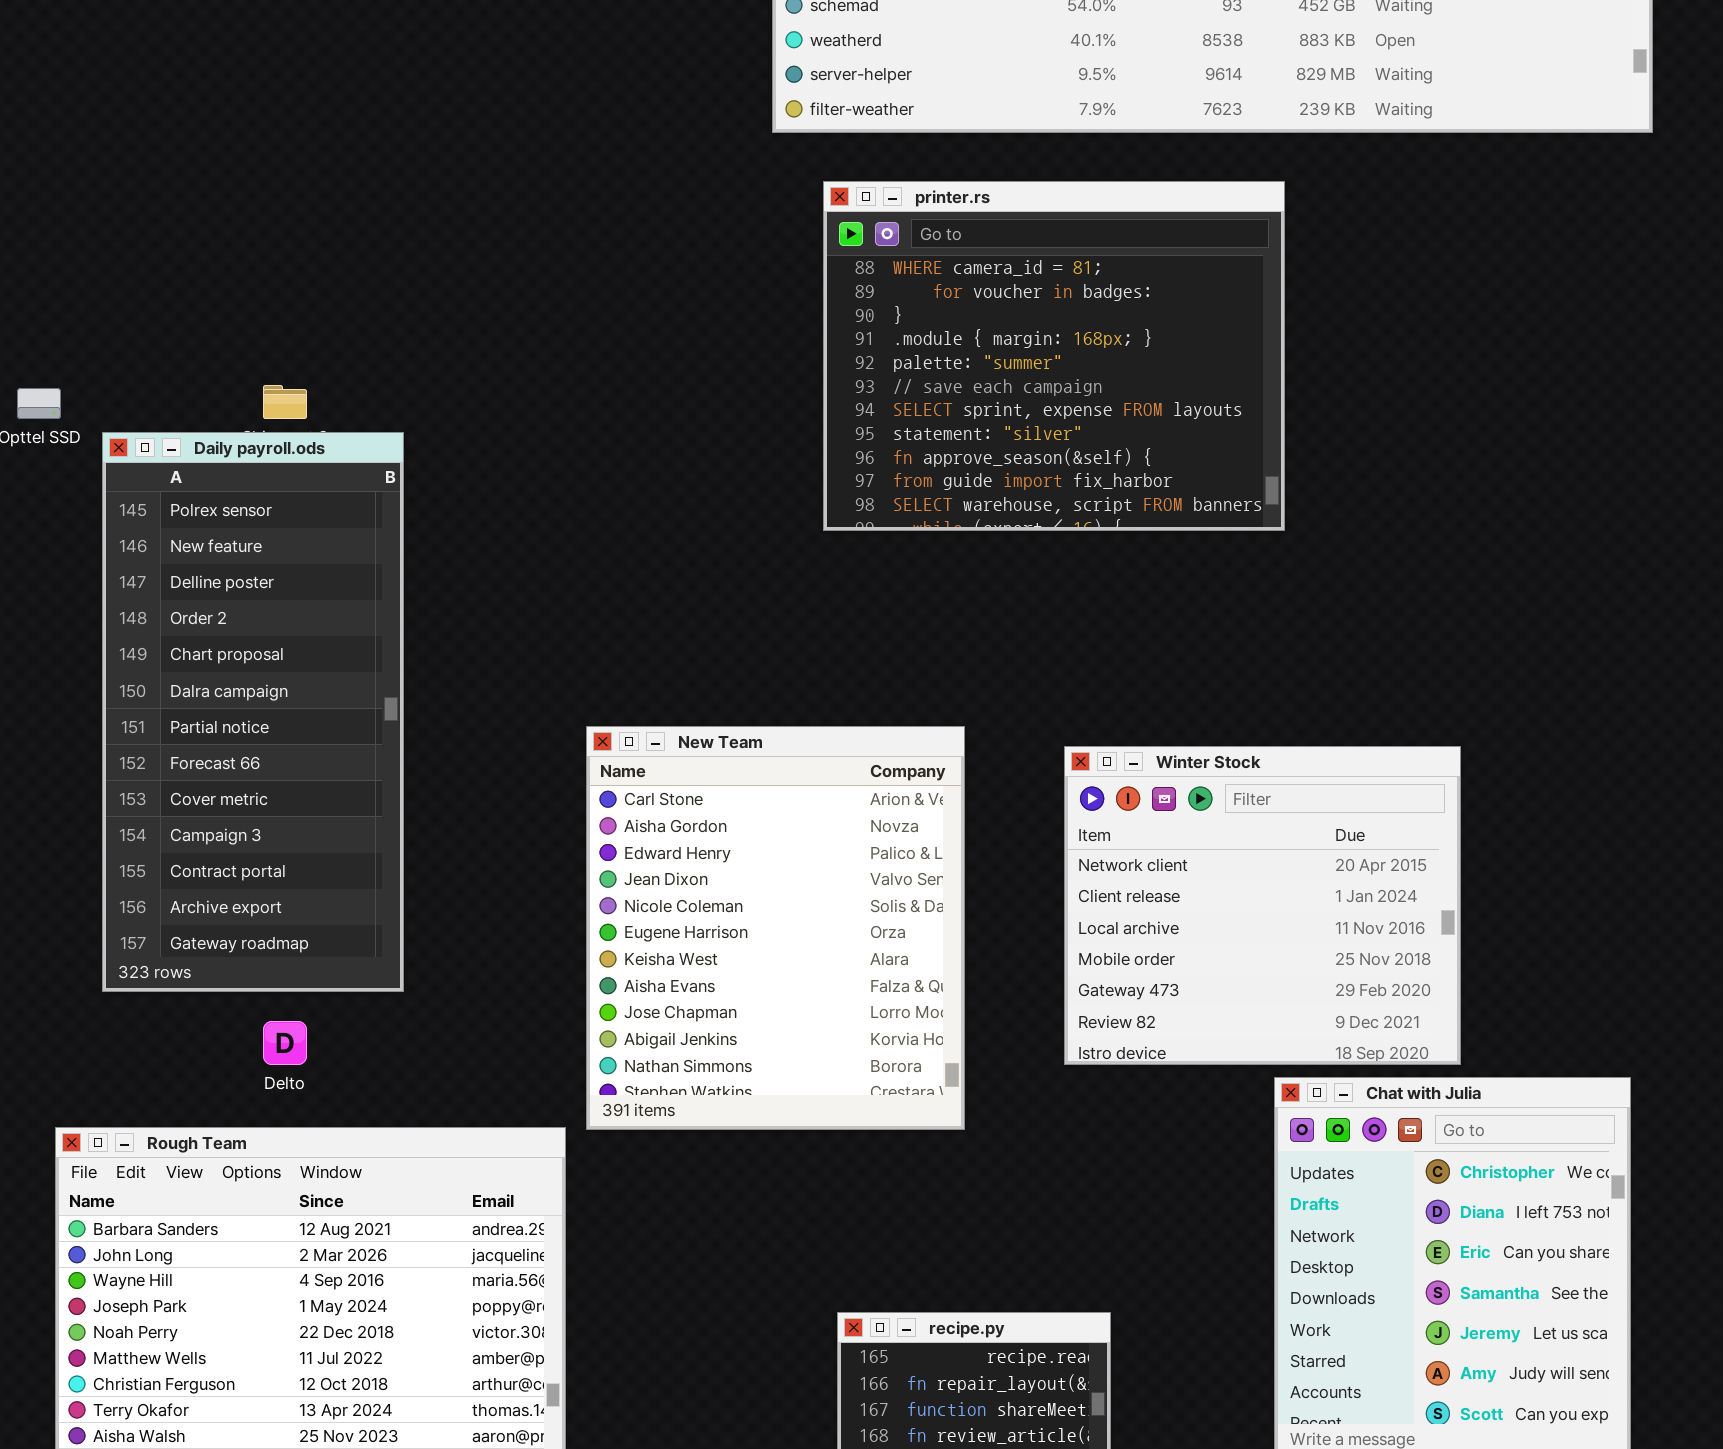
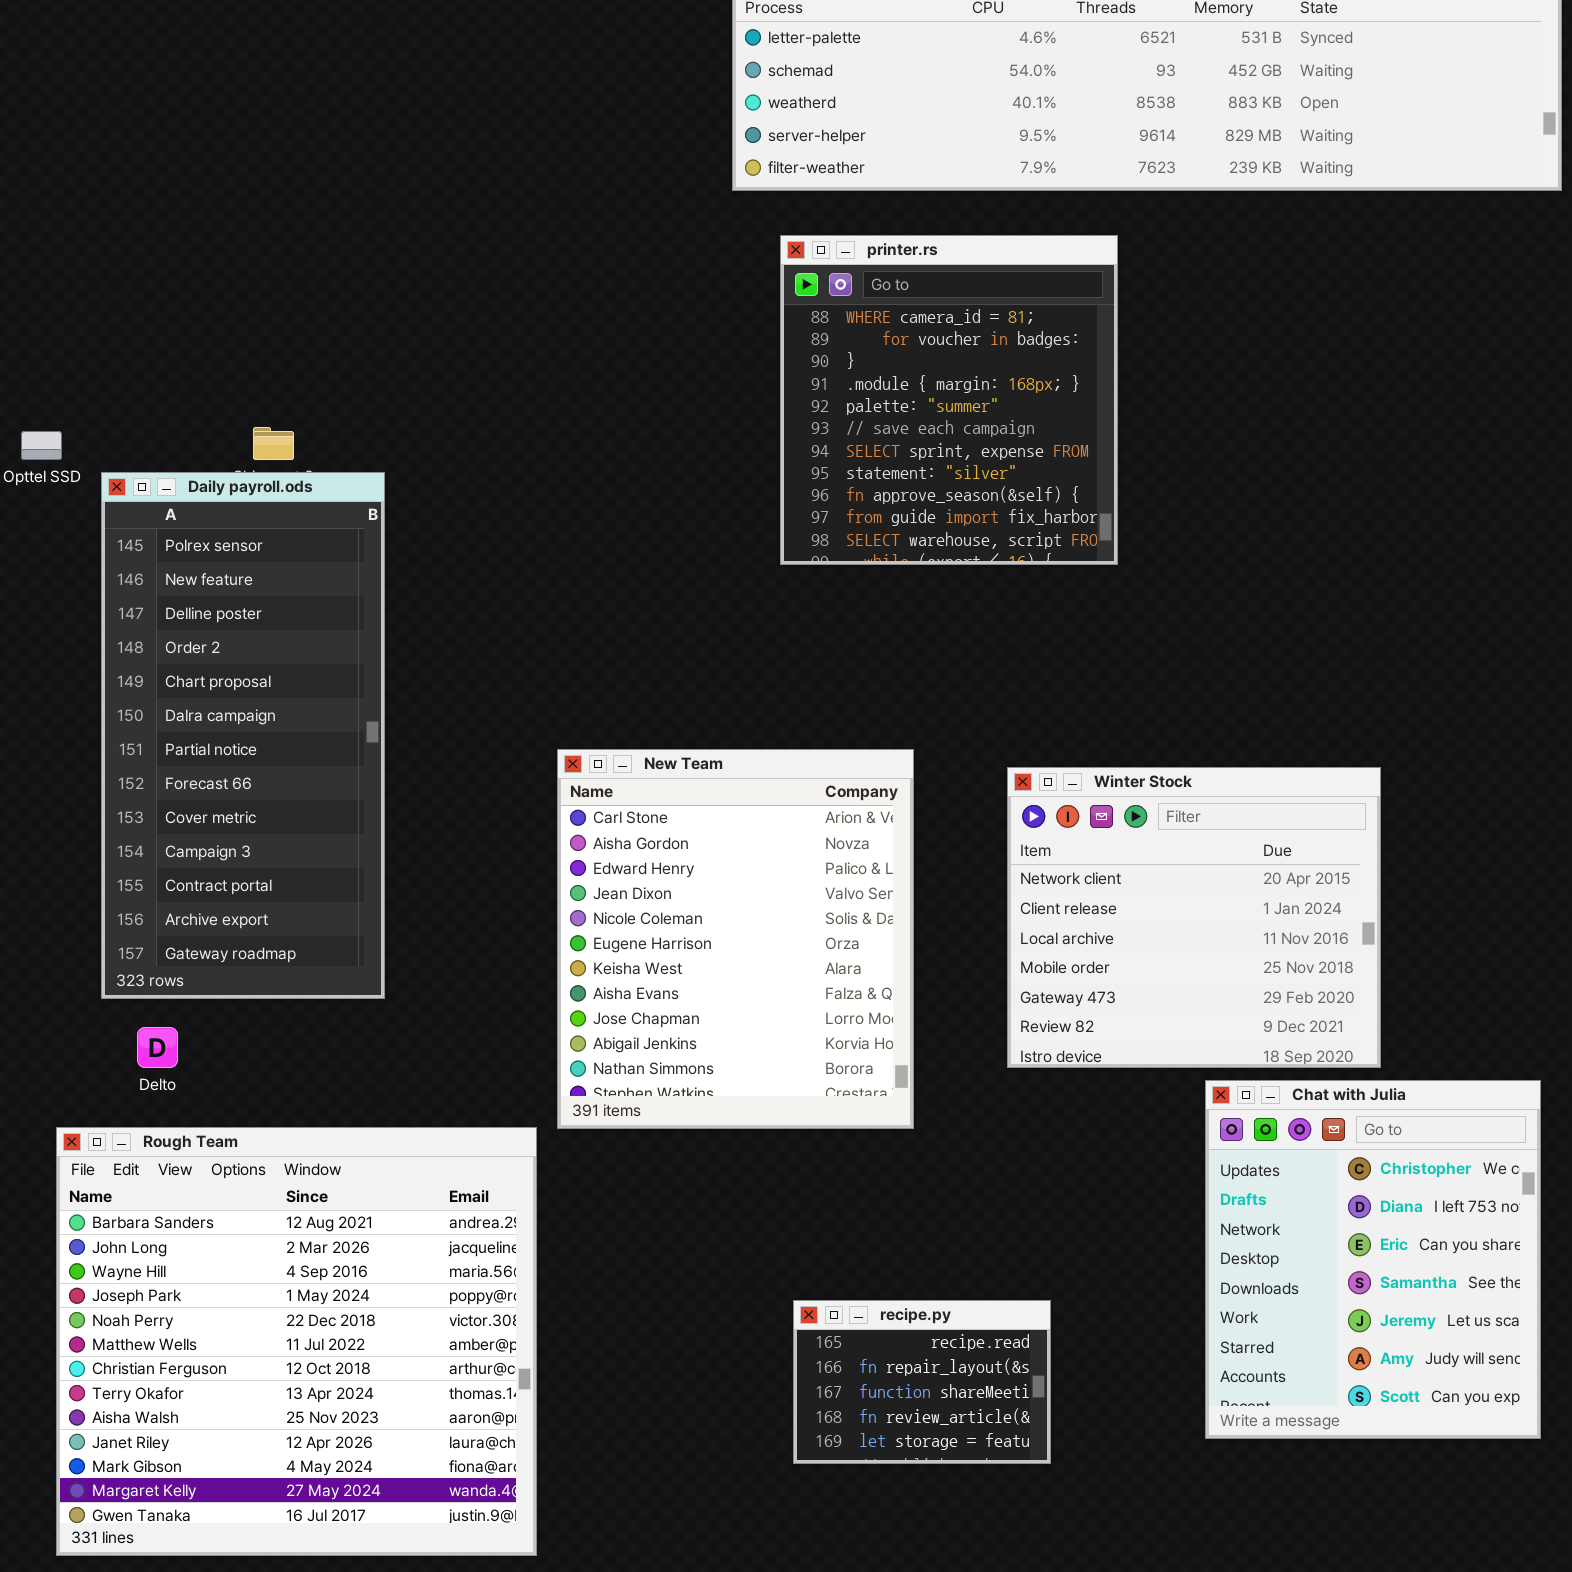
printer.rs: [823,181,1285,531] -> [780,235,1118,565], resized
Delto: [263,1021,307,1065] -> [137,1027,178,1068], moved

